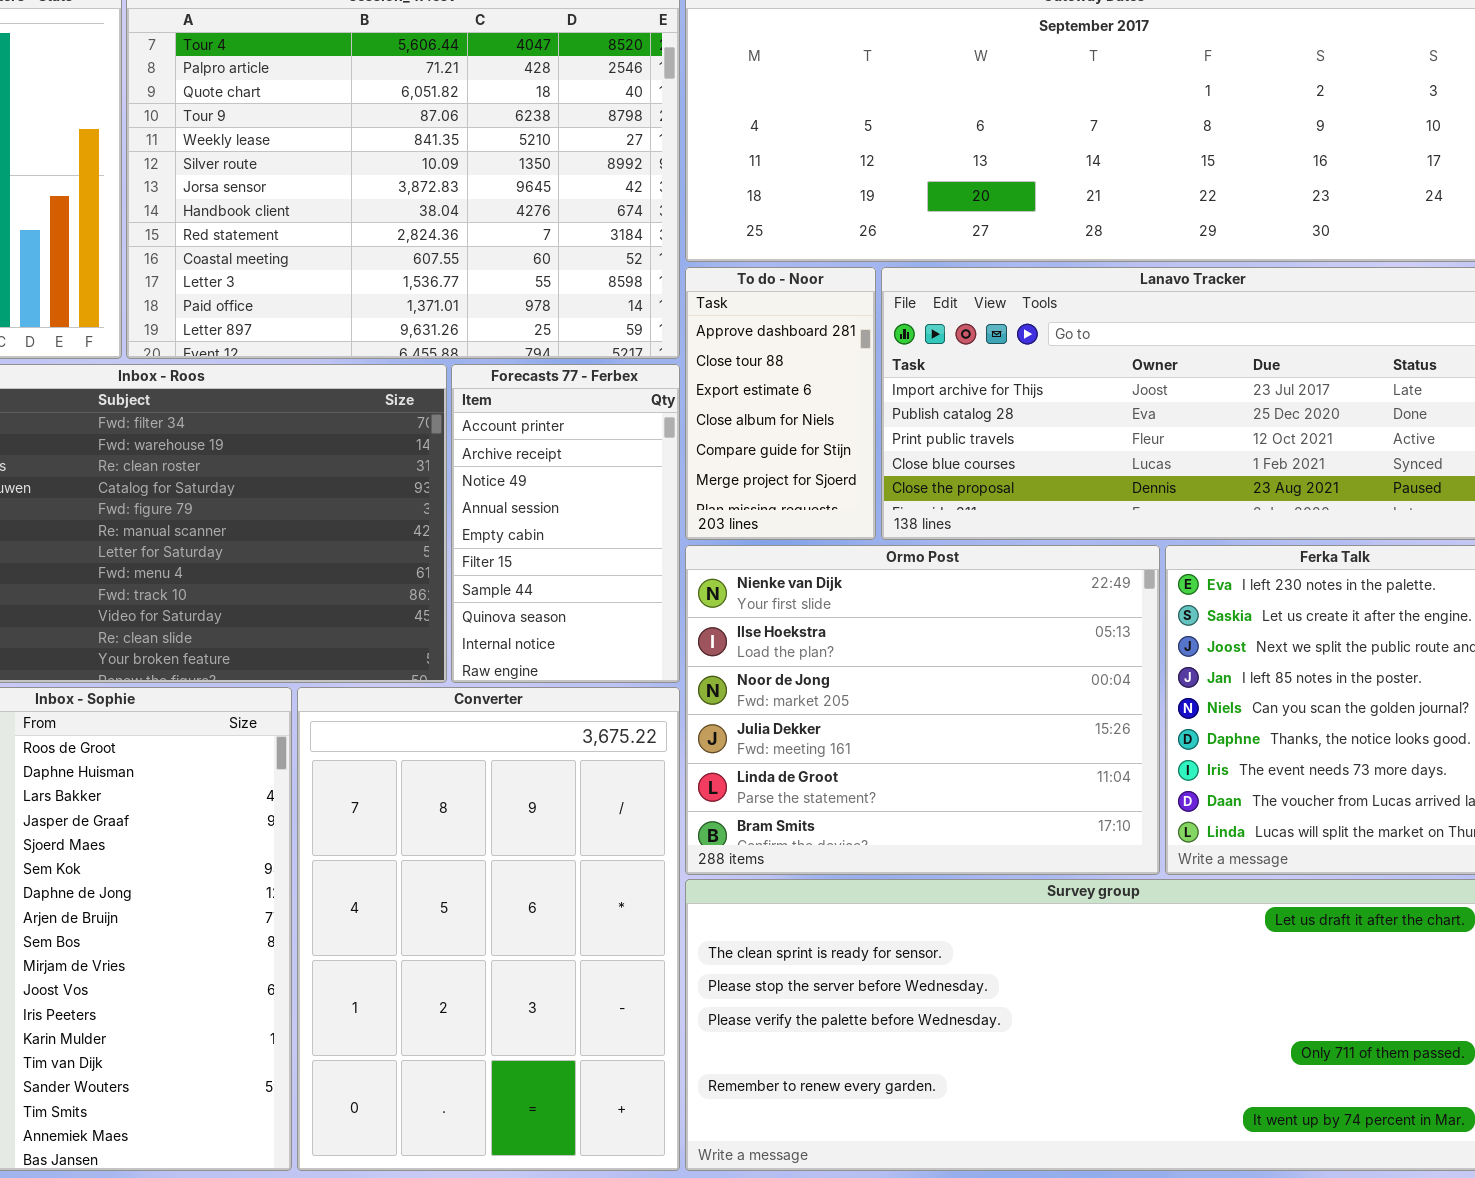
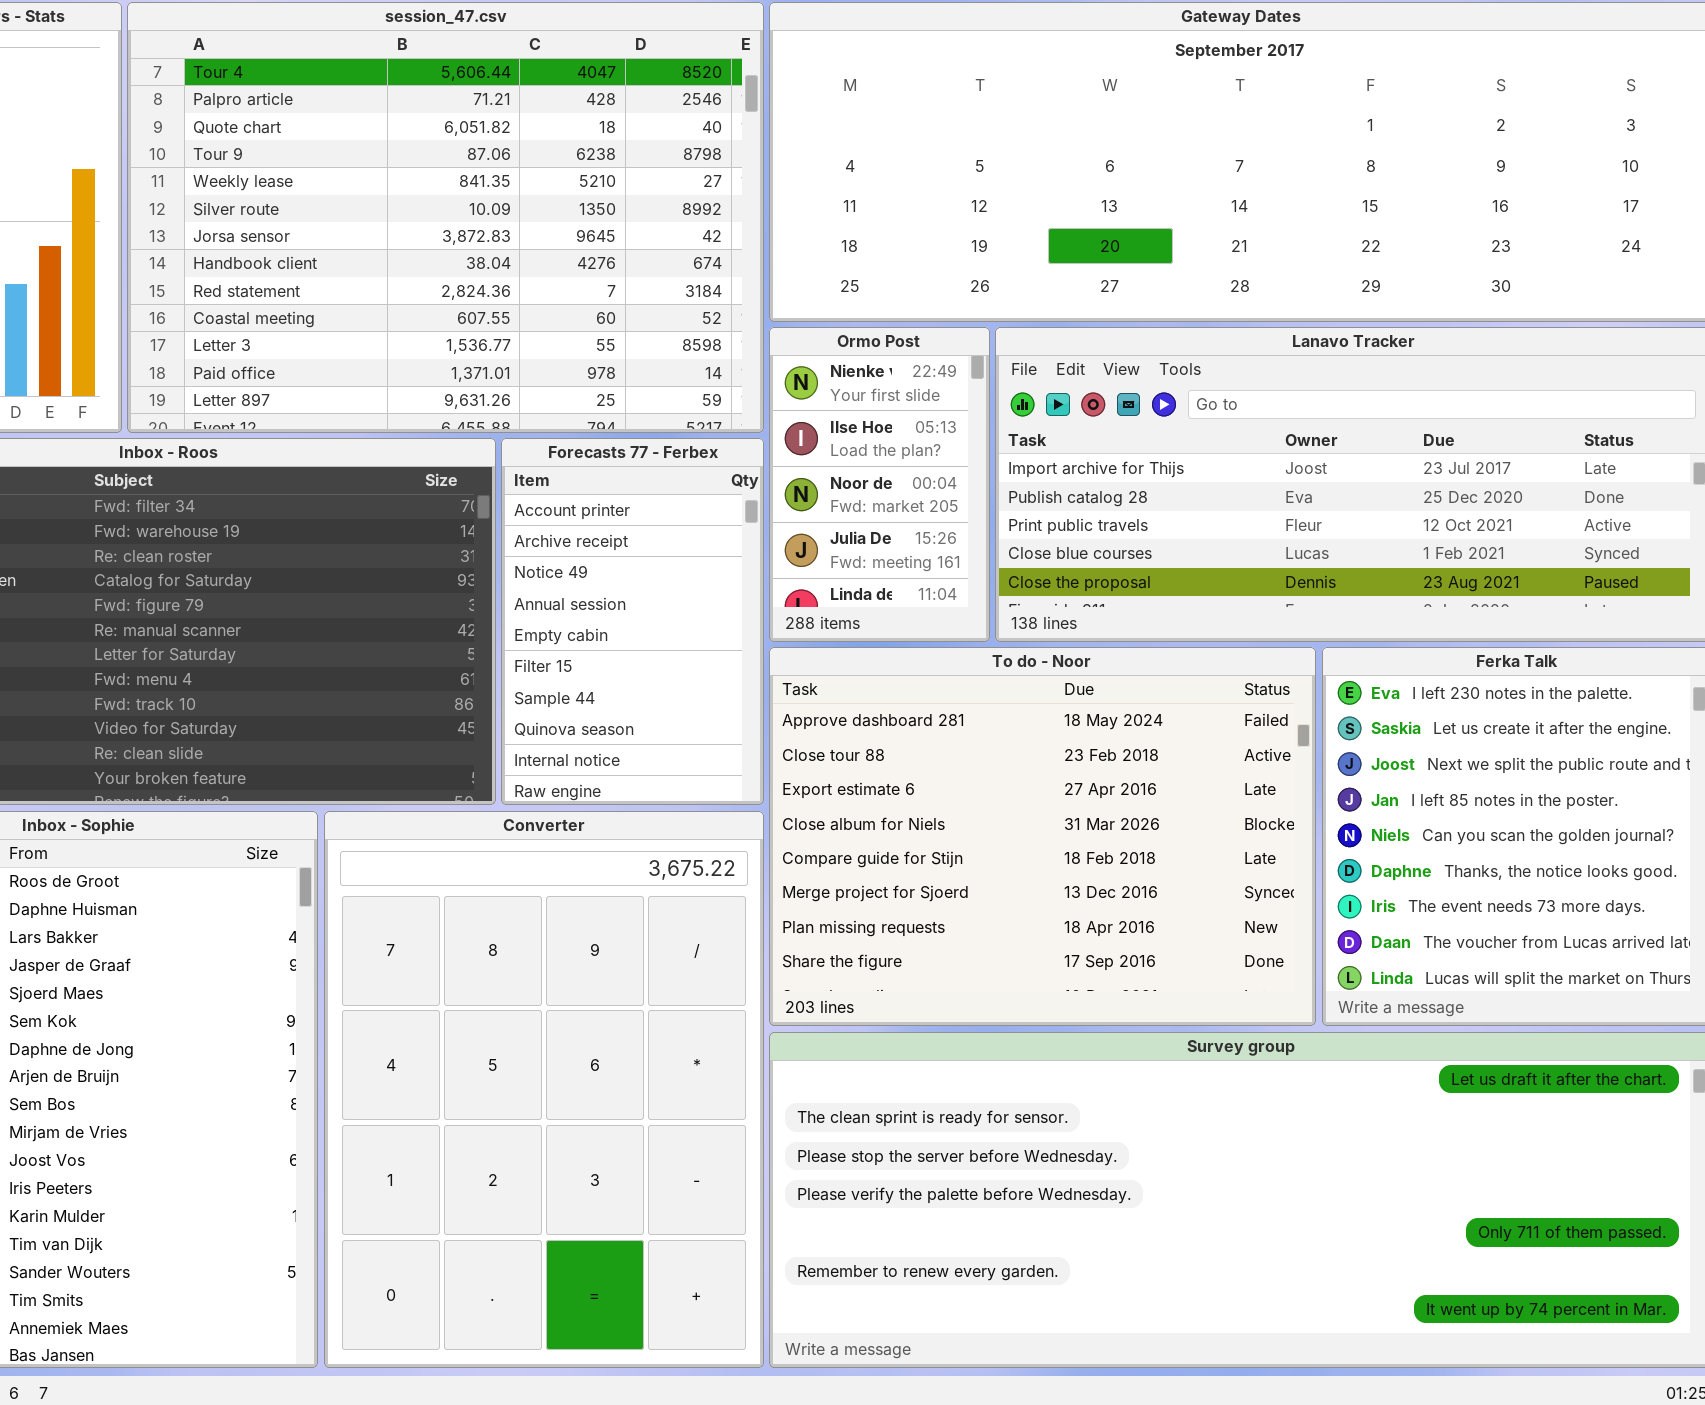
To do - Noor: [685,267,876,540] -> [769,647,1316,1026], moved, resized
Ormo Post: [685,545,1160,875] -> [769,327,990,642], moved, resized

